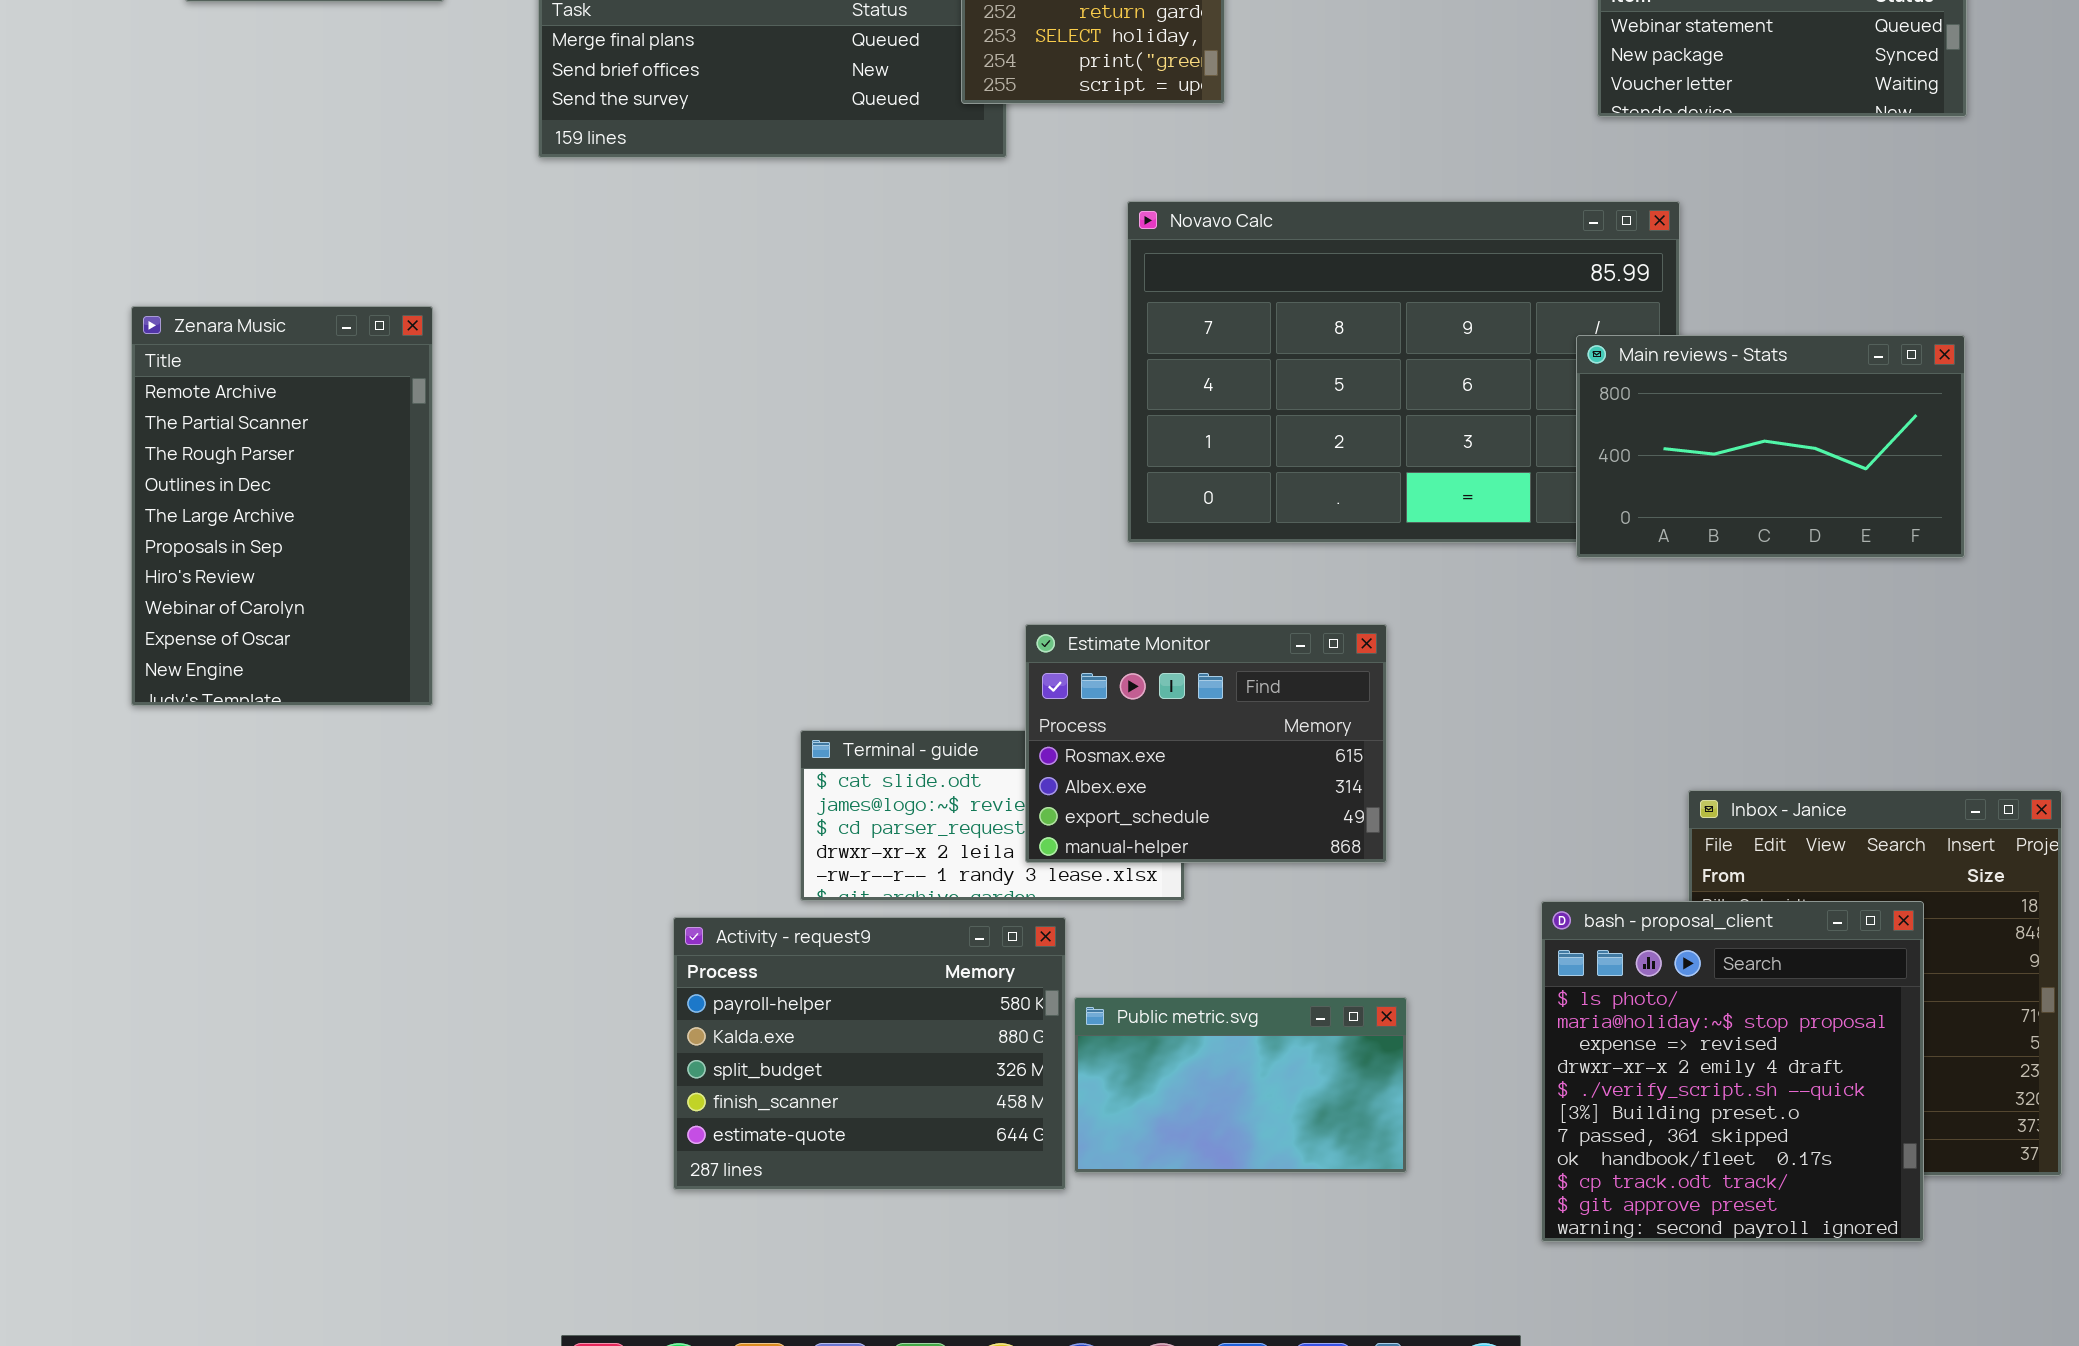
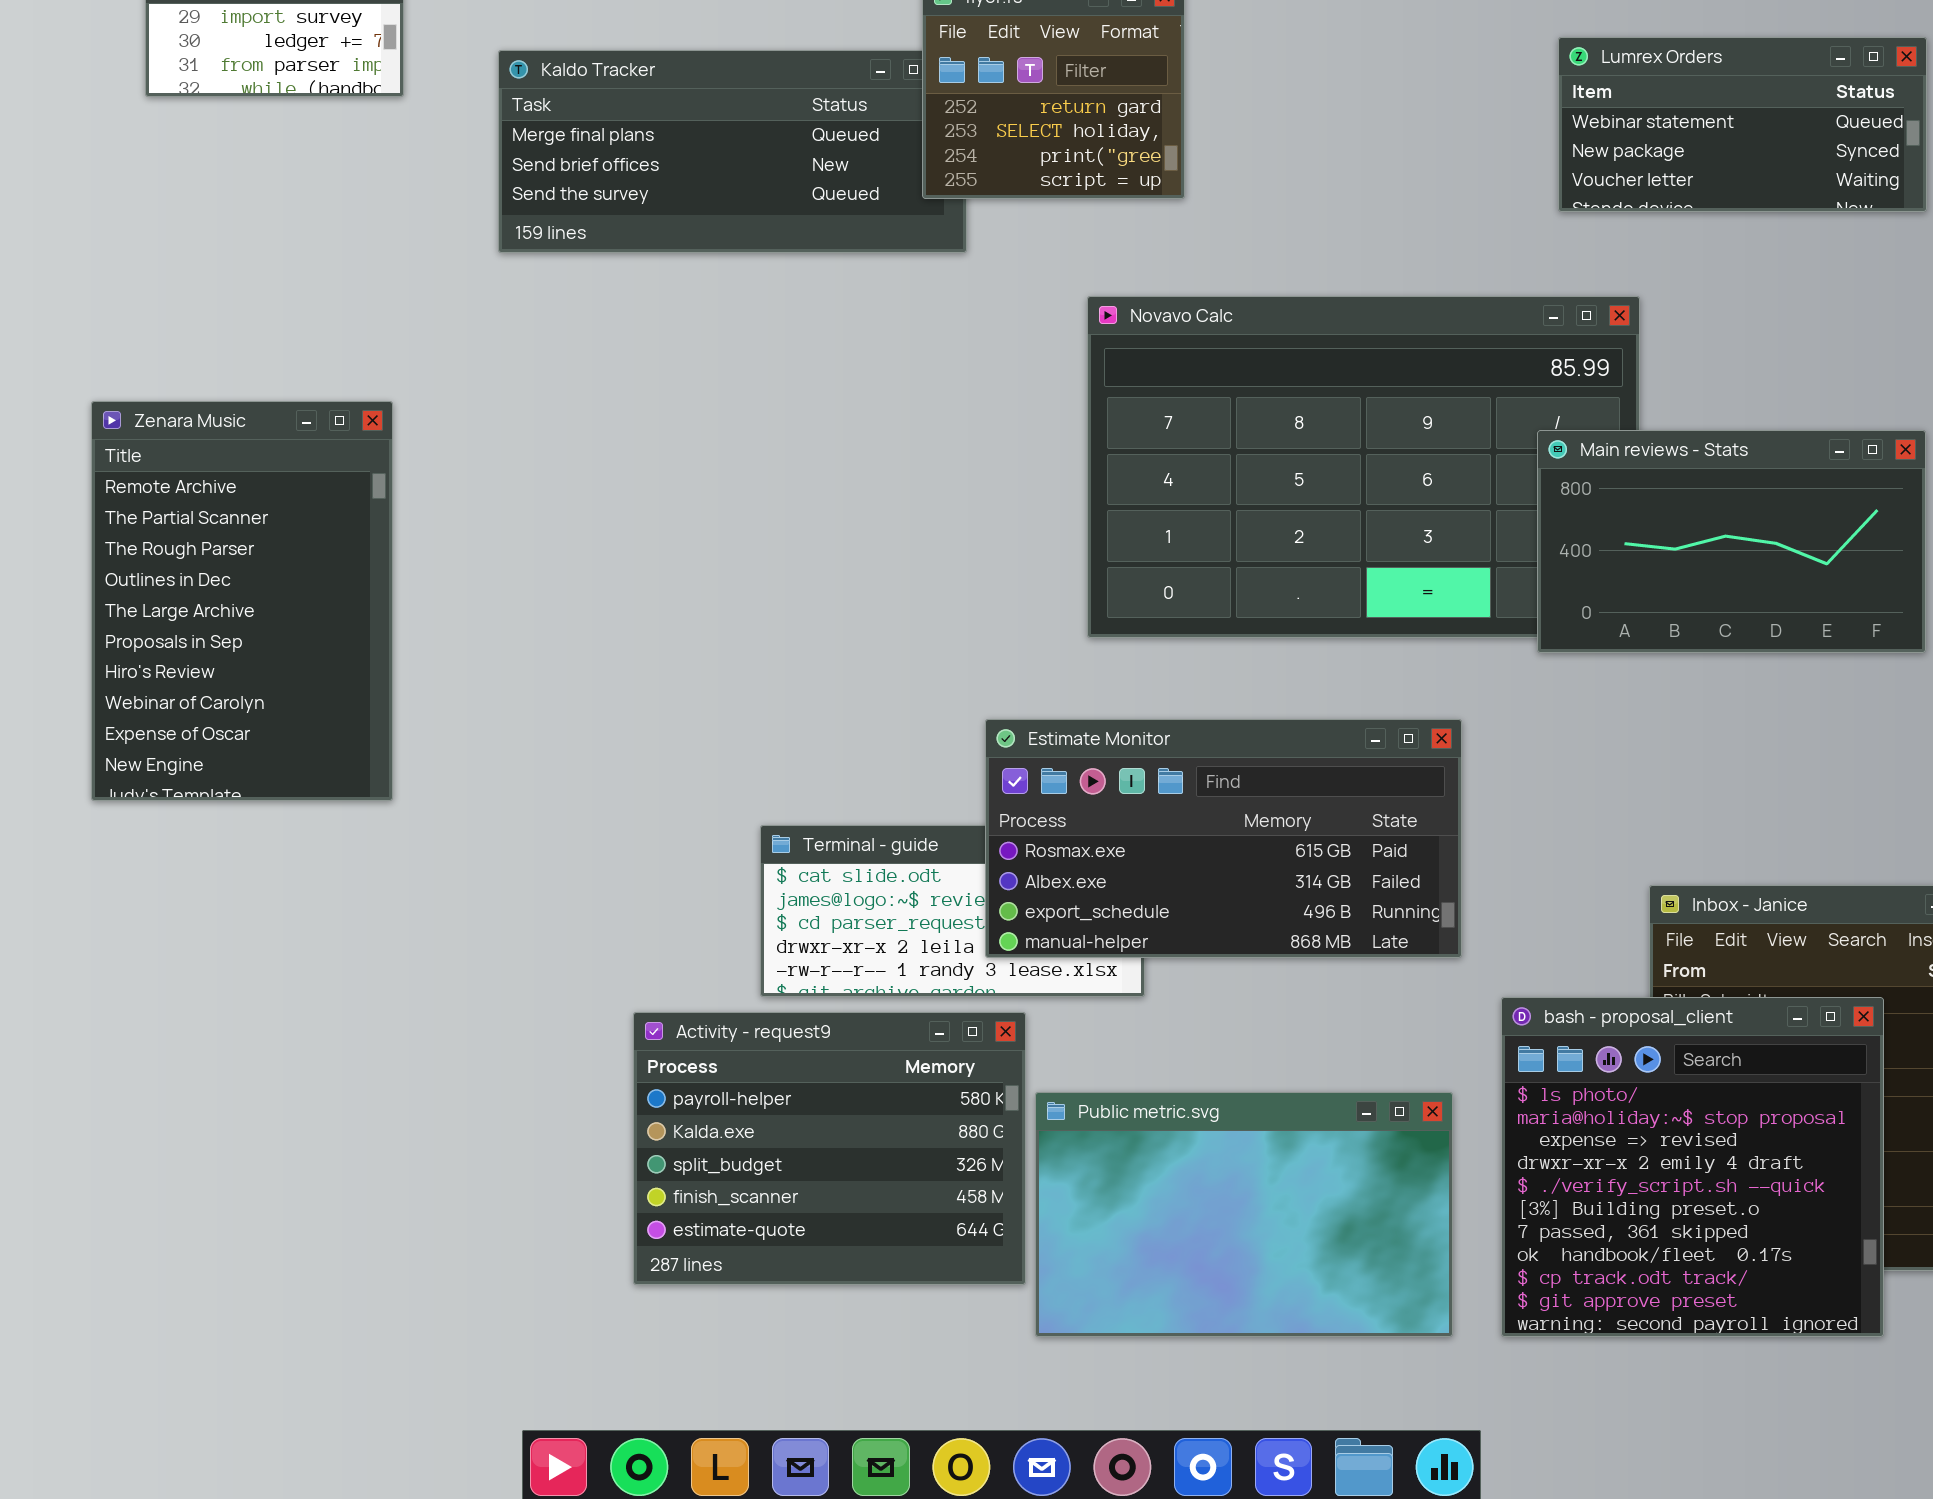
Estimate Monitor: [1025,624,1387,863] -> [985,719,1462,958], resized
Public metric.svg: [1074,997,1407,1173] -> [1035,1092,1453,1337], resized

